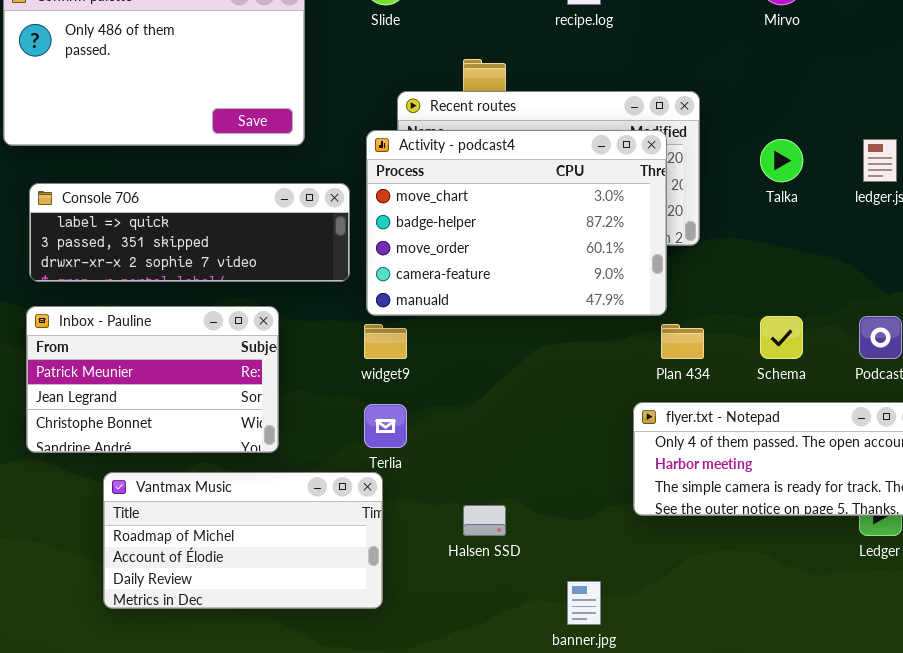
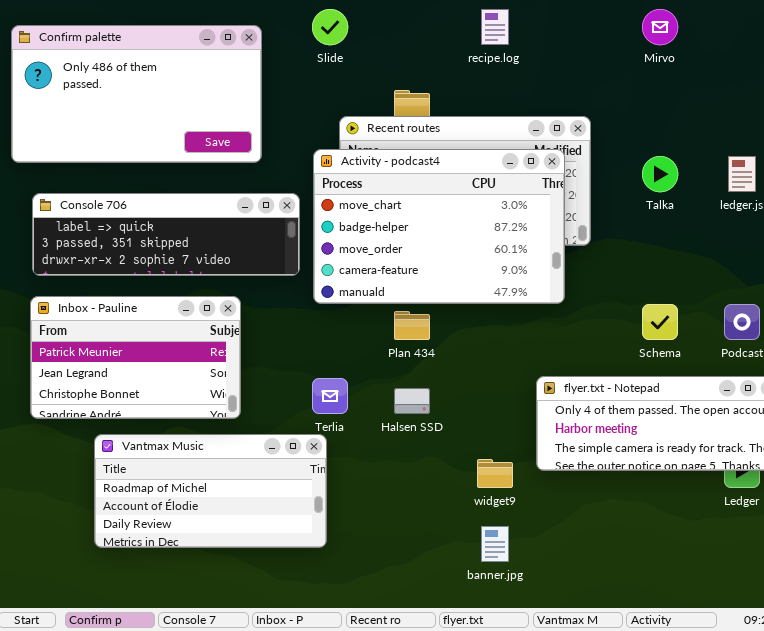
widget9: [364,324,407,359] -> [477,459,513,488], moved
Plan 434: [661,324,704,359] -> [394,311,430,340], moved
Halsen SSD: [463,505,506,536] -> [394,388,430,414], moved

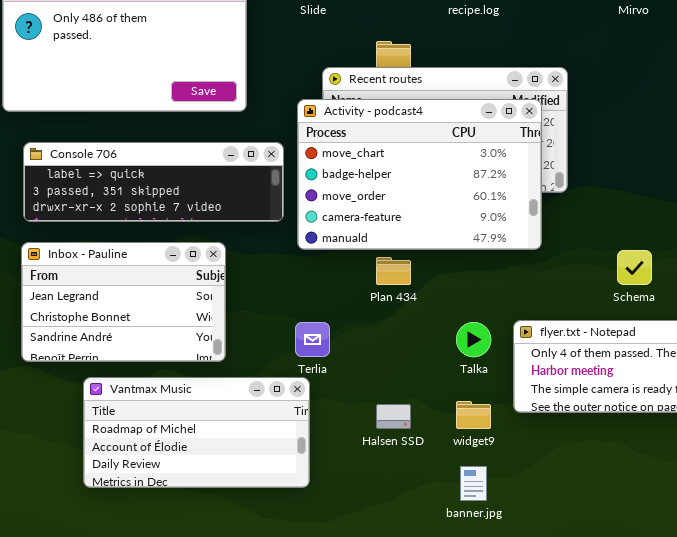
Talka: [642,156,678,192] -> [456,322,491,357], moved
Inbox - Pauline: [30,296,241,419] -> [21,242,226,362], scrolled down 1 row
Halsen SSD: [394,388,430,414] -> [376,404,411,429], moved

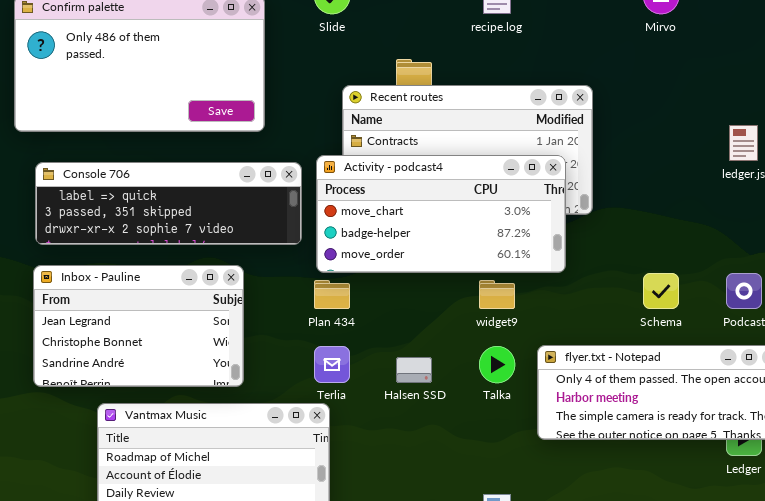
Activity - podcast4: [297,99,542,250] -> [316,155,566,273], resized
Plan 434: [376,257,411,285] -> [314,280,350,309], moved
widget9: [456,401,491,429] -> [479,280,515,309], moved
Halsen SSD: [376,404,411,429] -> [396,357,432,383], moved

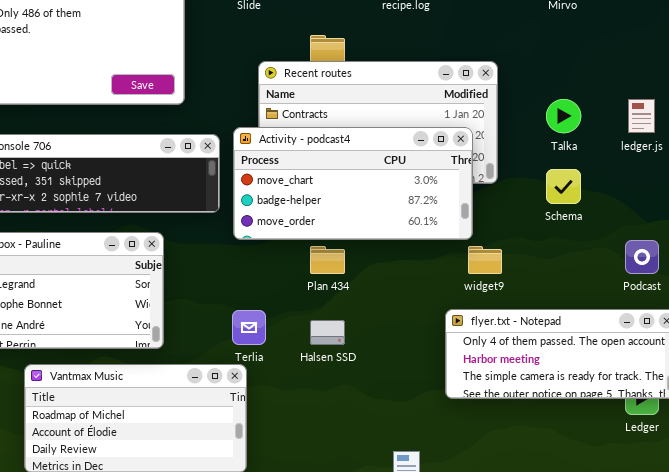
Schema: [643,273,679,309] -> [546,169,581,204], moved
Plan 434: [314,280,350,309] -> [310,246,345,274], moved
widget9: [479,280,515,309] -> [468,246,502,274], moved
Talka: [479,346,515,383] -> [546,99,581,133], moved

